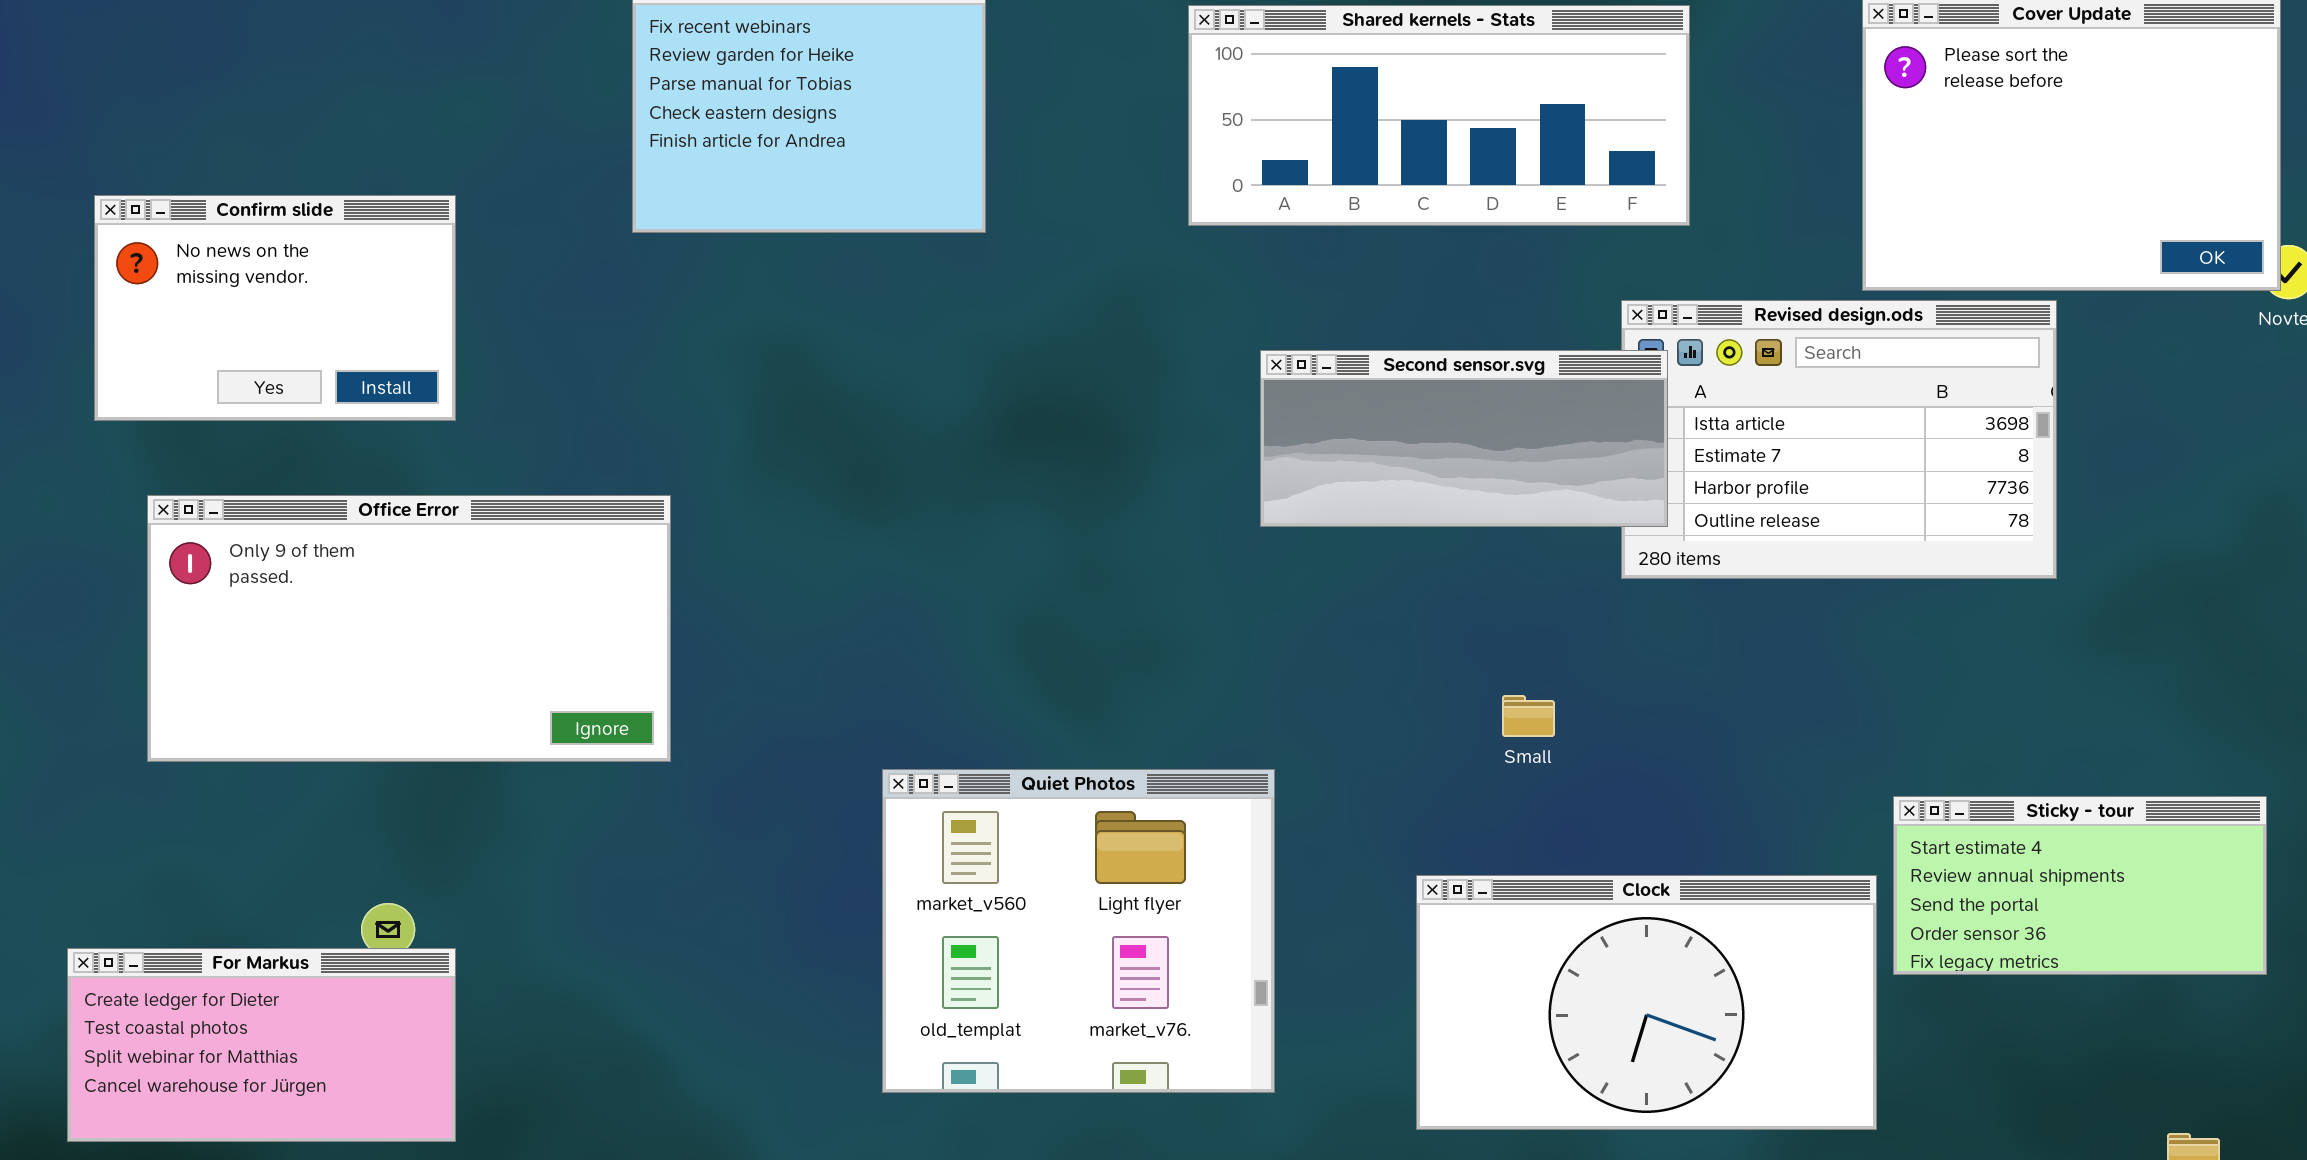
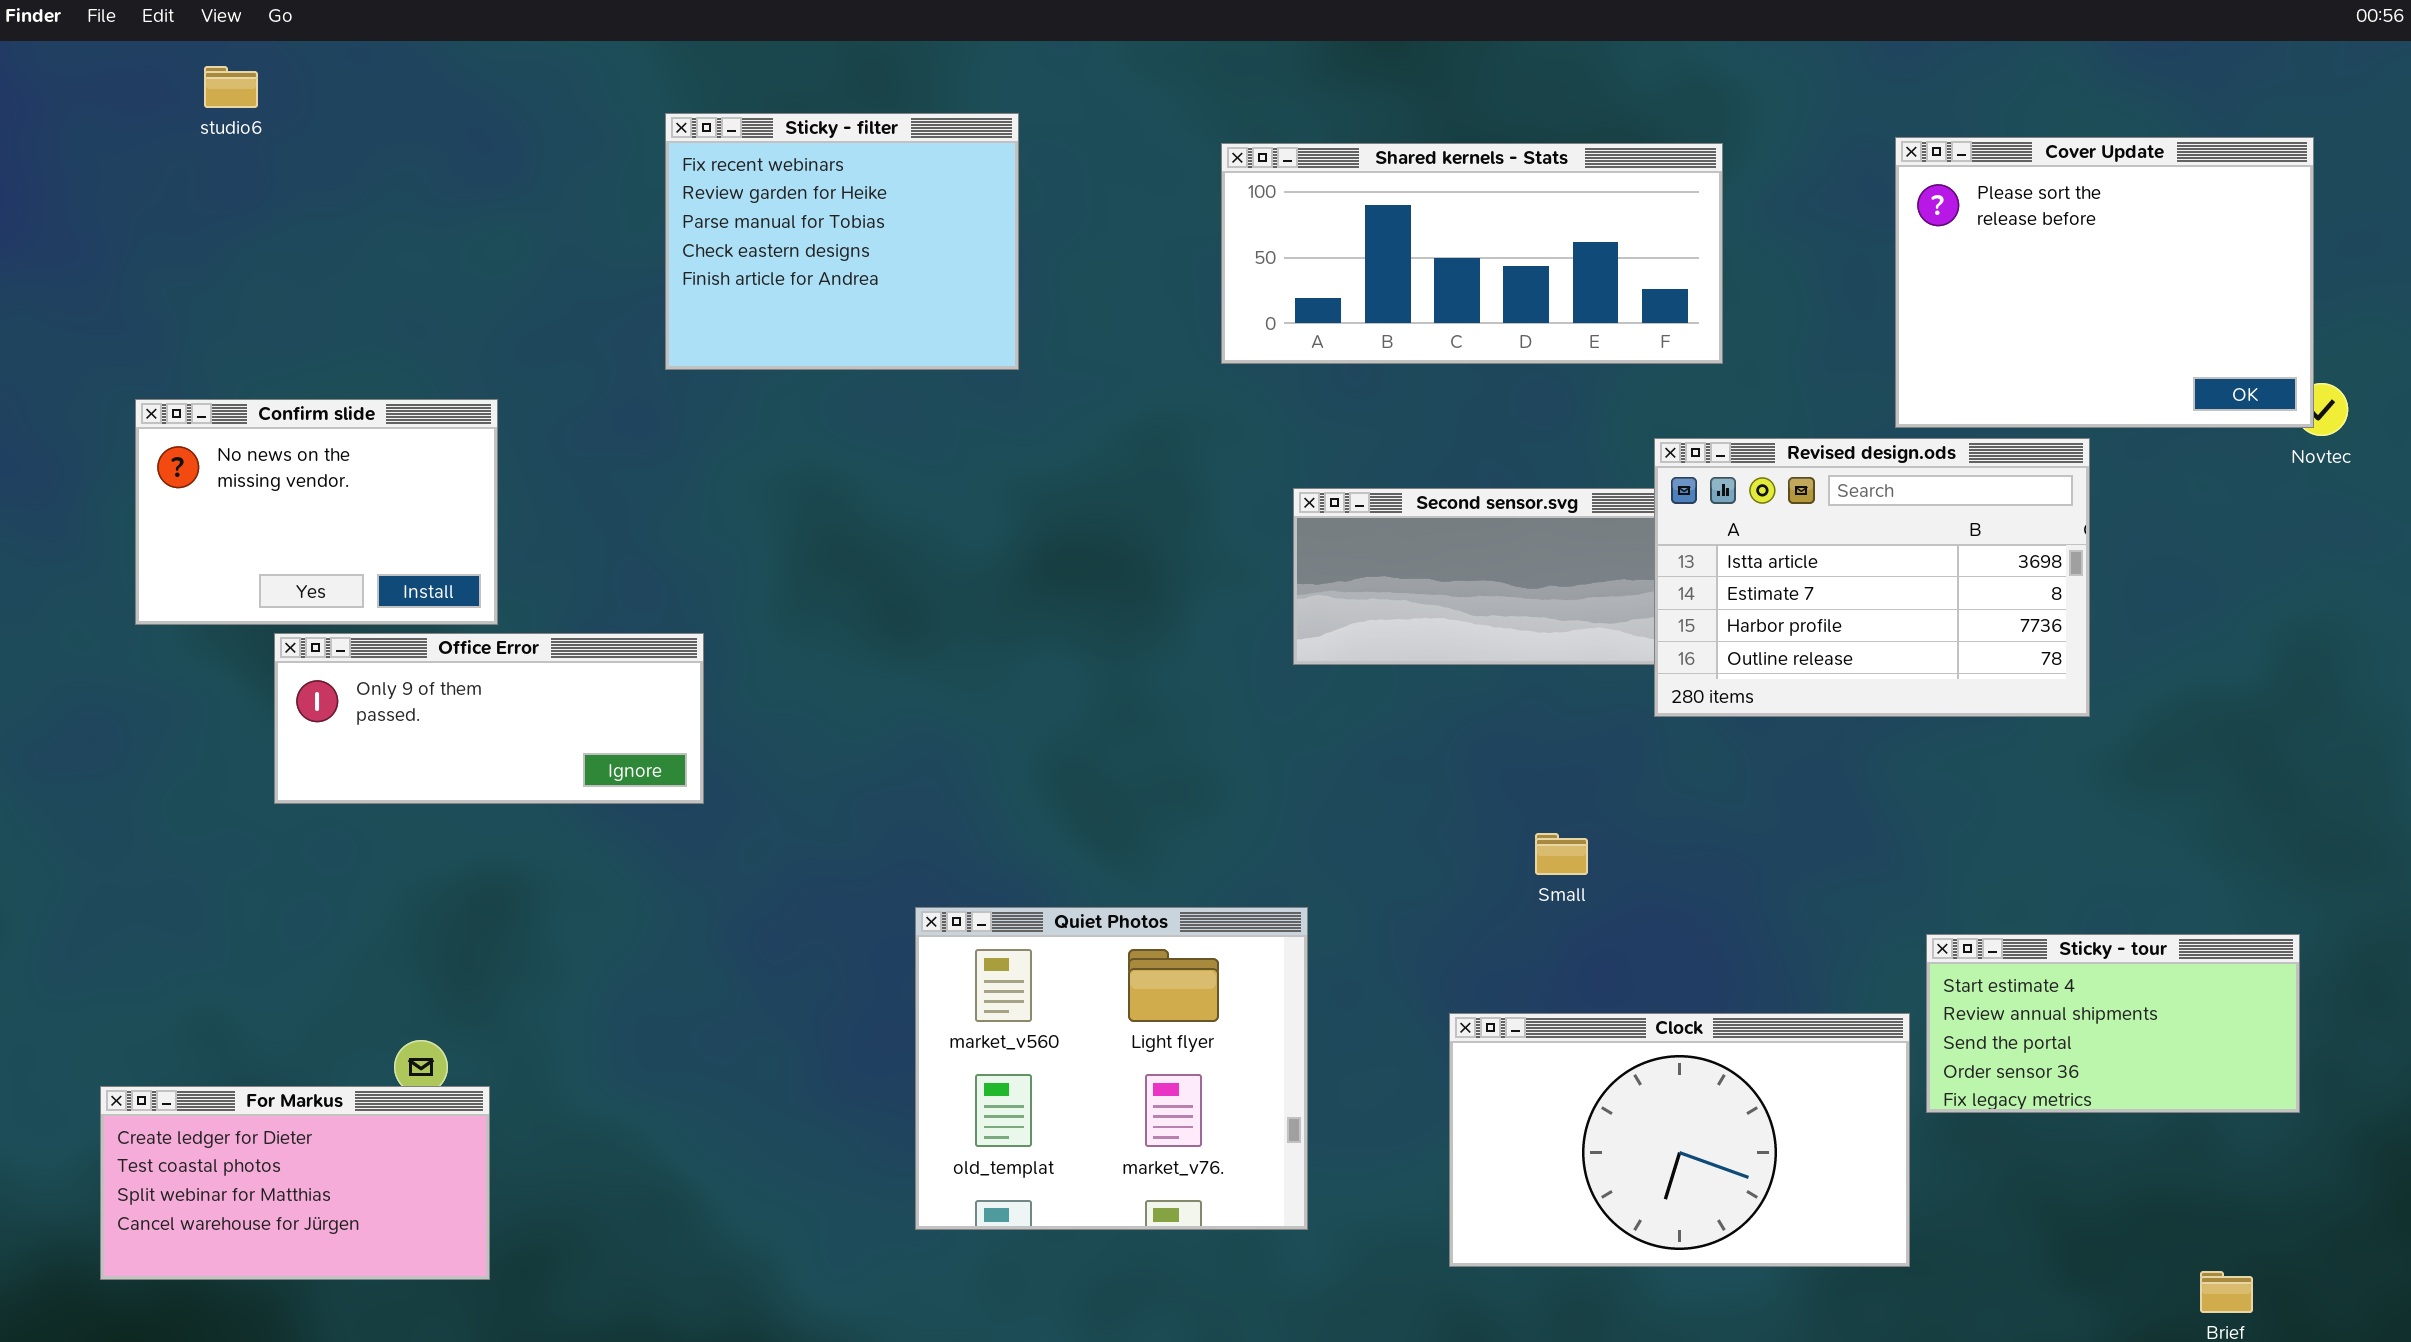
Confirm slide: [94,195,456,421] -> [135,399,498,625], moved
Revised design.ods: [1621,300,2057,579] -> [1654,438,2090,717], raised
Office Error: [147,495,671,762] -> [274,633,704,804], resized

